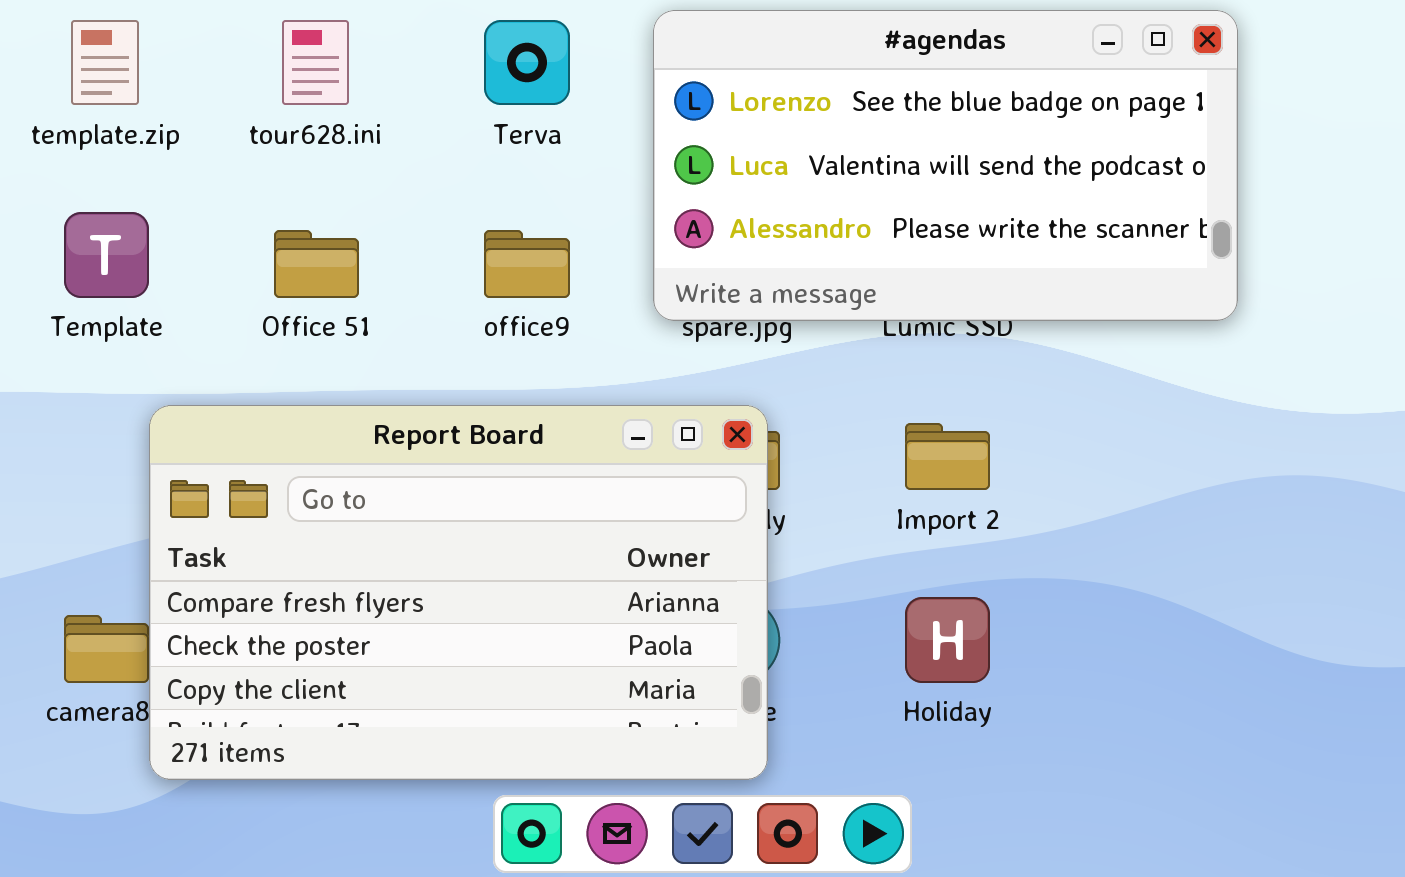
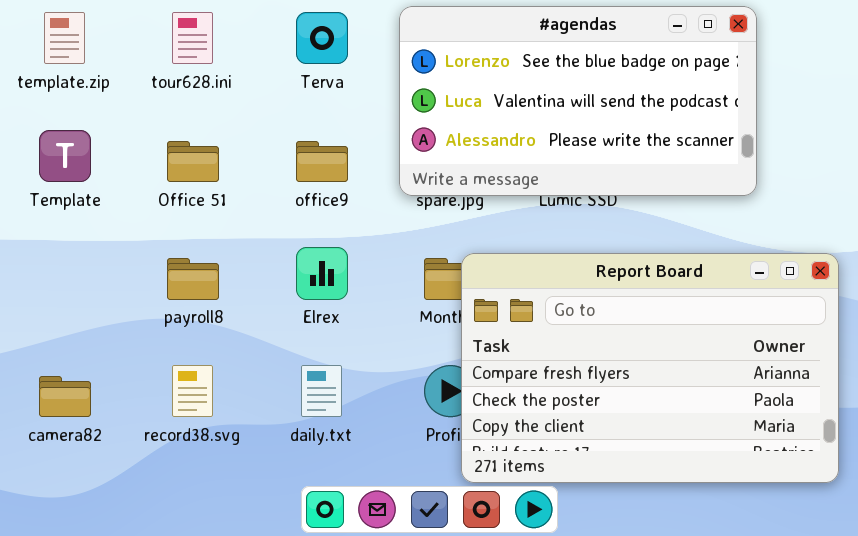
Report Board: [149,405,768,780] -> [461,253,839,483], moved

